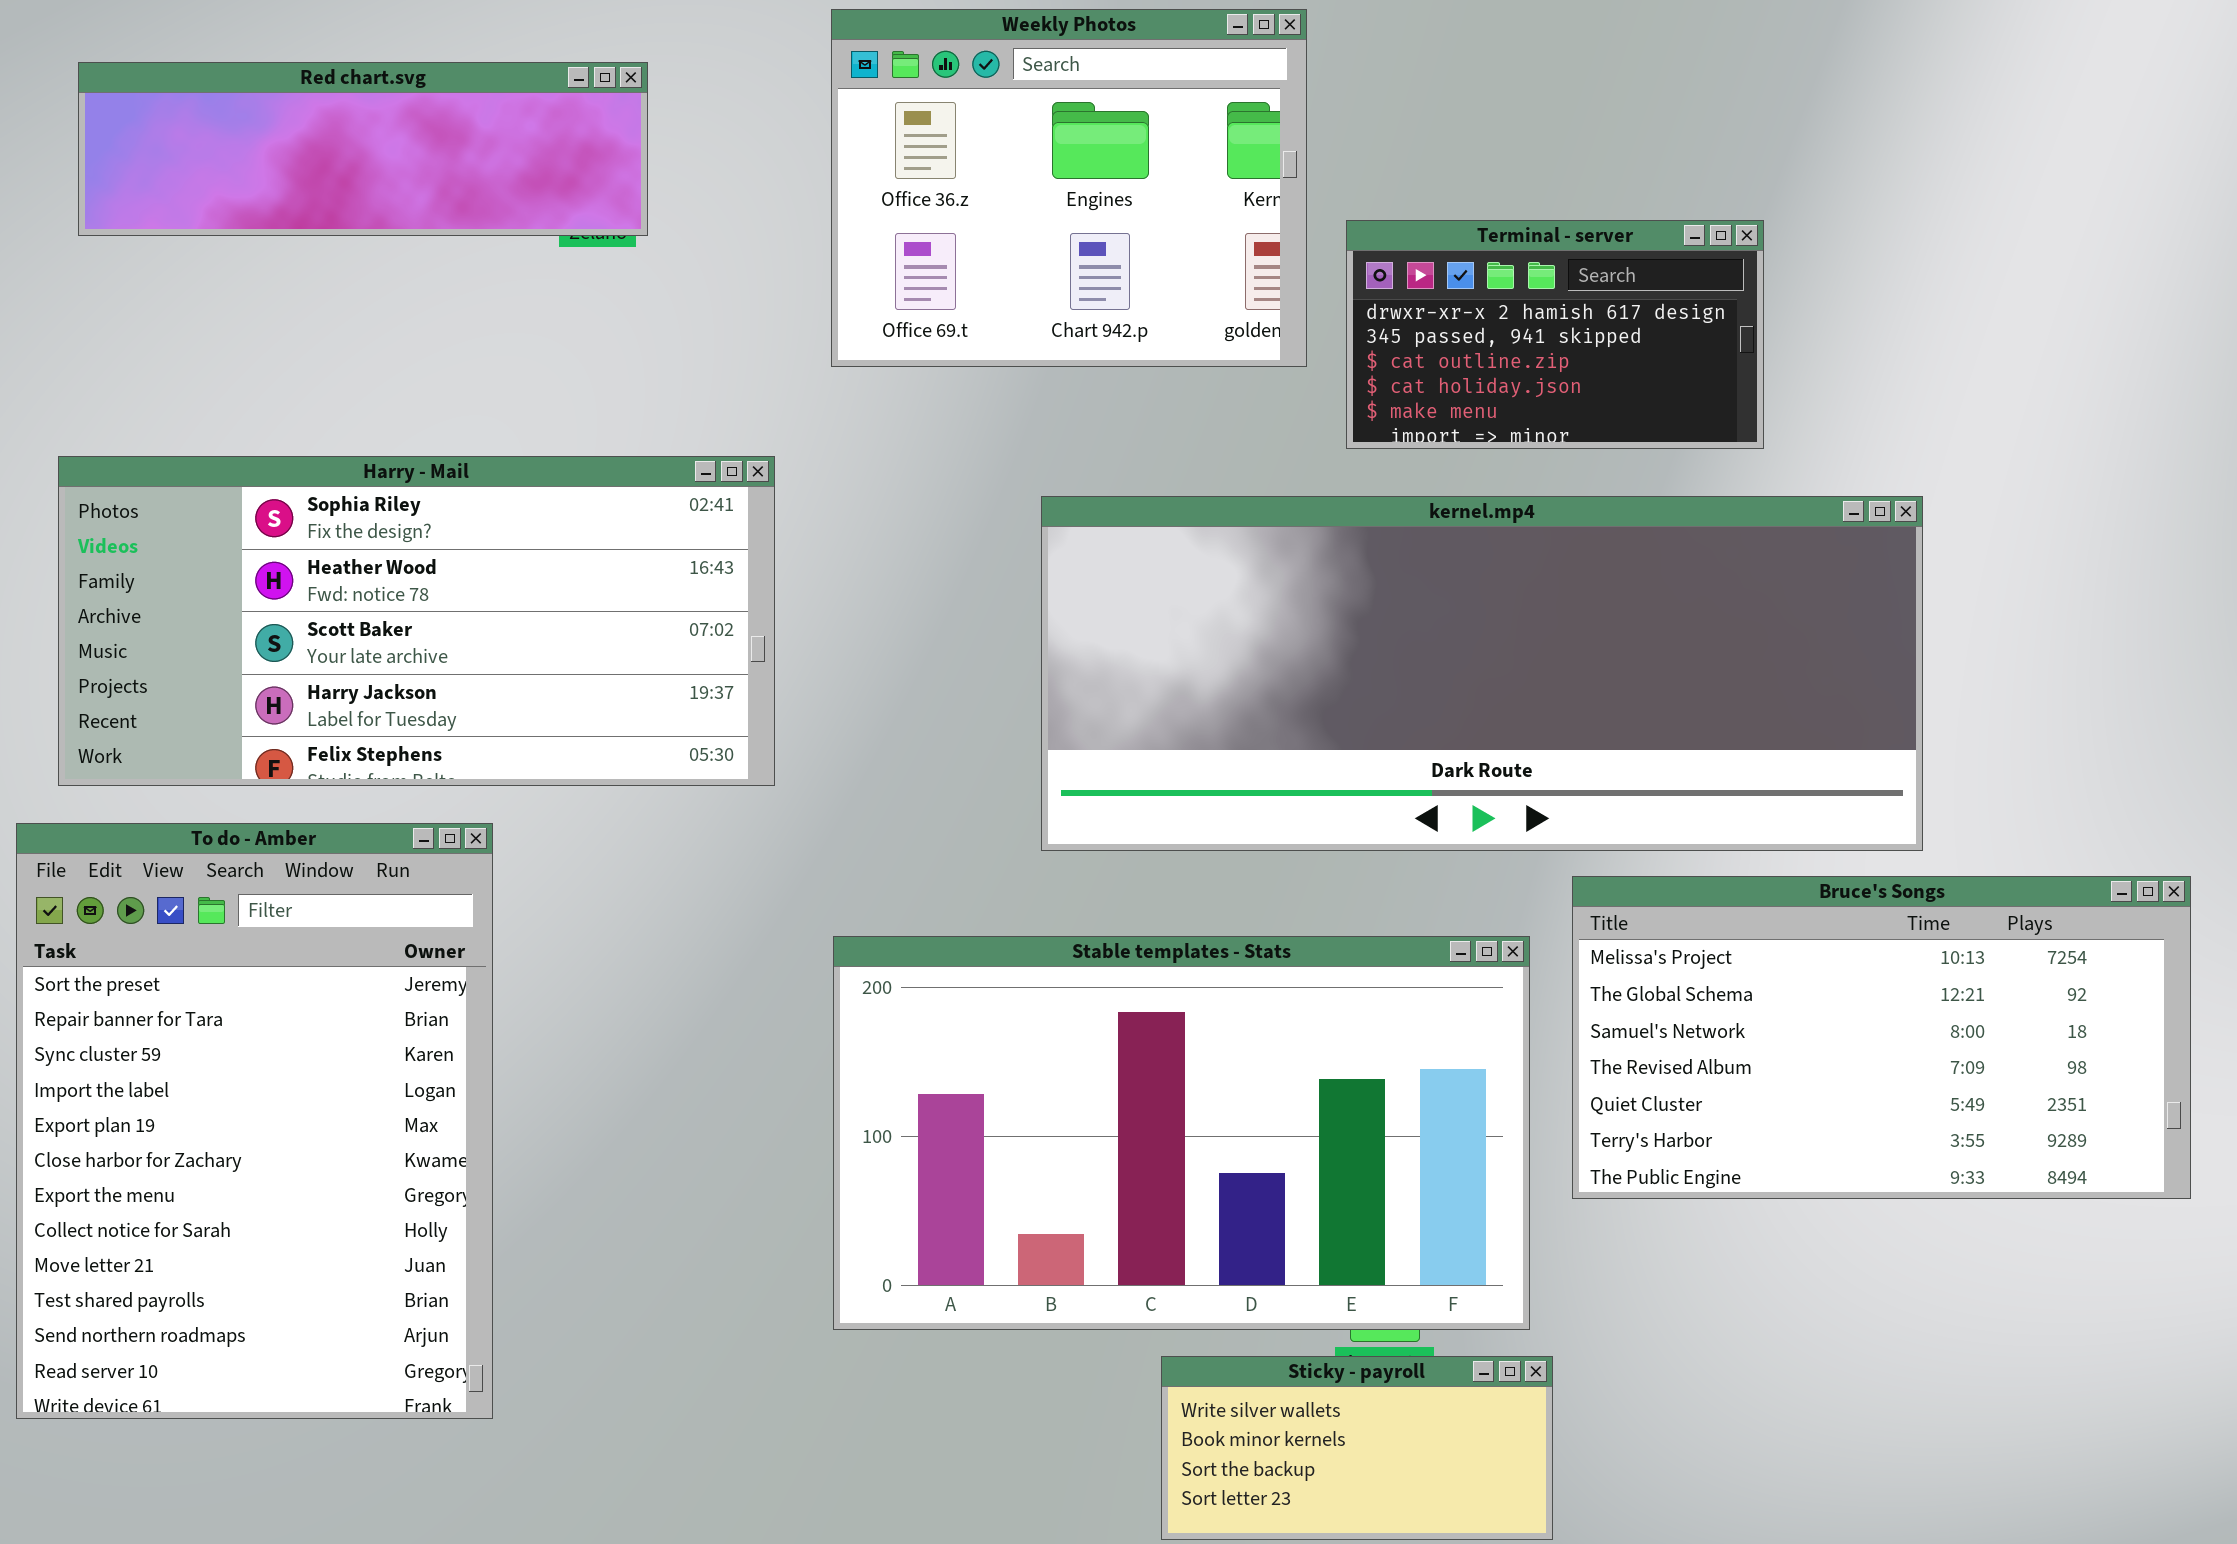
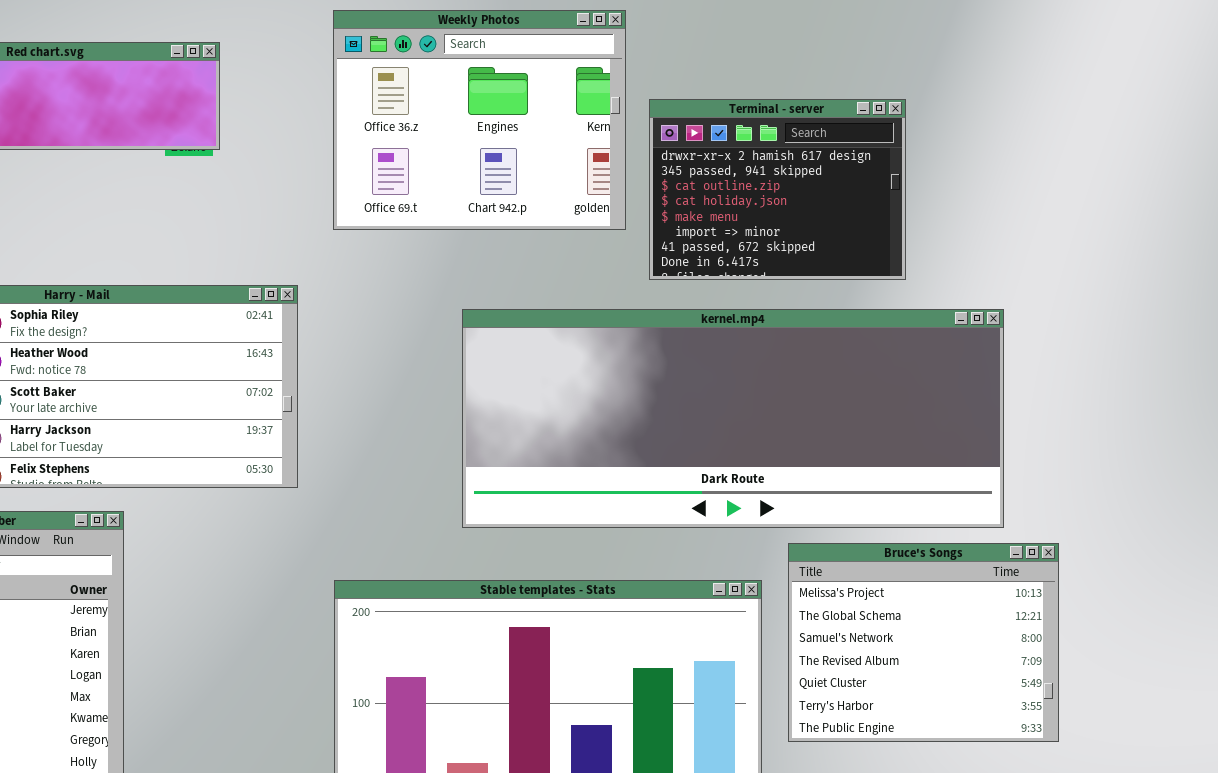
Terminal - server: [1346,220,1764,449] -> [649,99,906,280], resized
Bruce's Songs: [1572,876,2191,1199] -> [788,543,1059,742], resized

